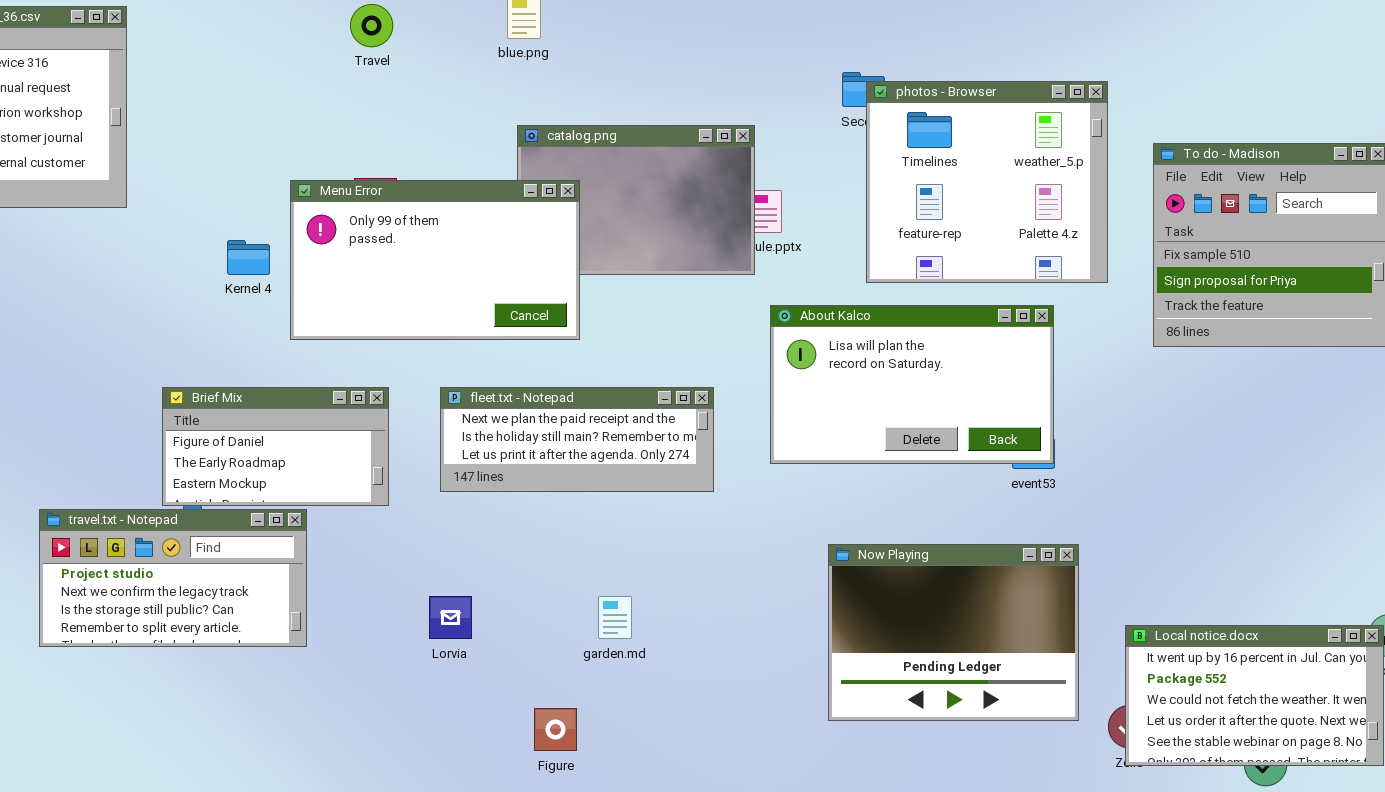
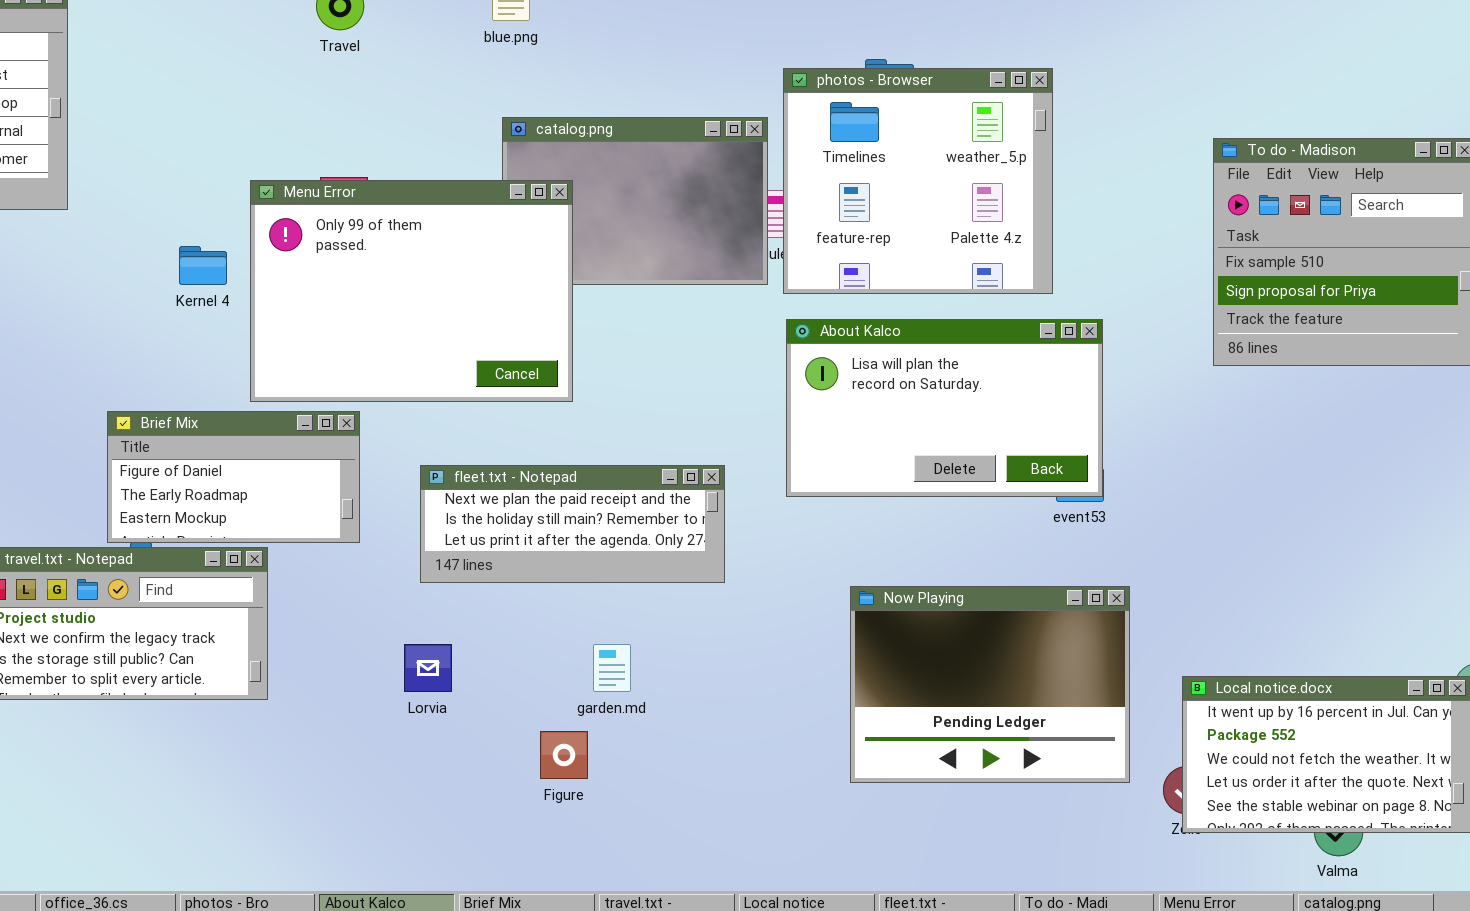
photos - Browser: [866,81,1108,283] -> [783,68,1053,294], moved
Menu Error: [290,180,580,340] -> [250,180,573,402], resized
fleet.txt - Notepad: [440,387,714,492] -> [420,465,725,583], moved
Figure: [534,708,577,751] -> [540,731,588,779], moved

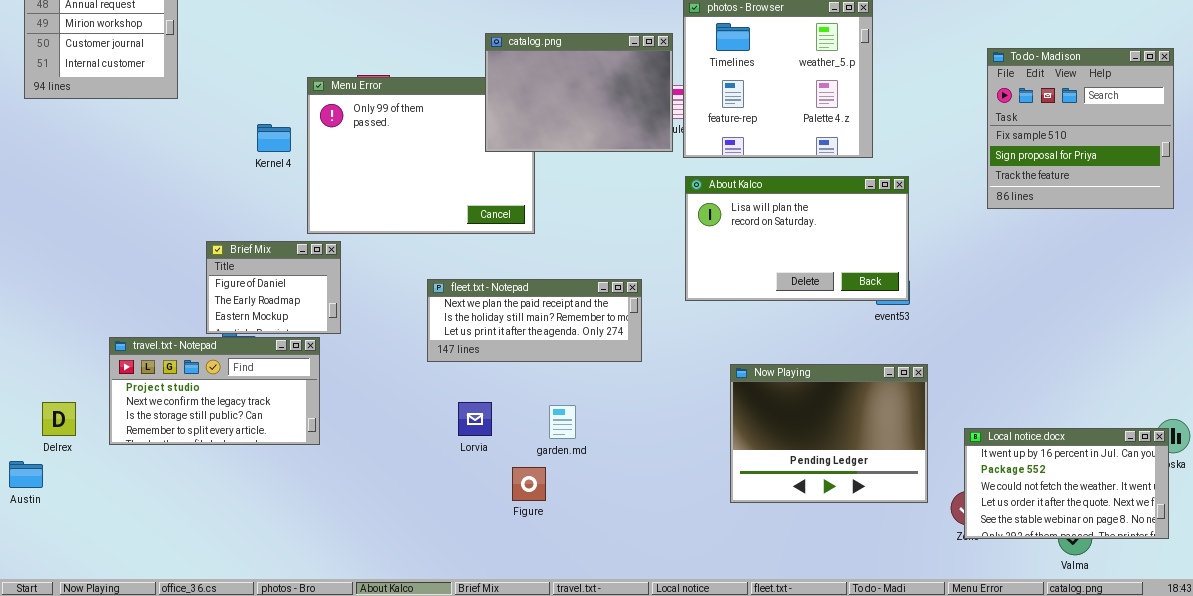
catalog.png: [502,117,768,285] -> [485,33,673,152], raised
Brief Mix: [107,411,360,543] -> [206,241,341,334], resized
Lorvia: [404,644,452,692] -> [458,402,492,436], moved

